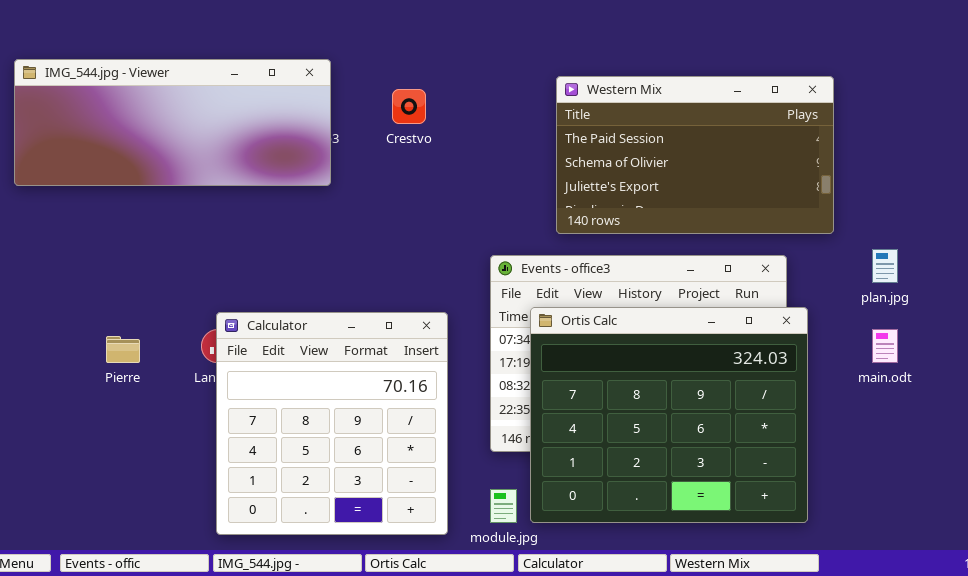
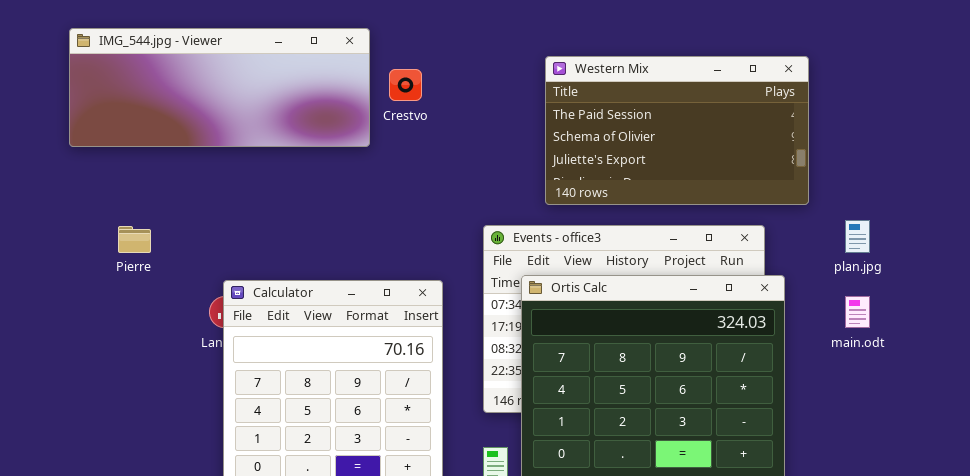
IMG_544.jpg - Viewer: [14,59,331,186] -> [69,28,370,147], moved
Pierre: [106,336,140,363] -> [118,226,151,253], moved

